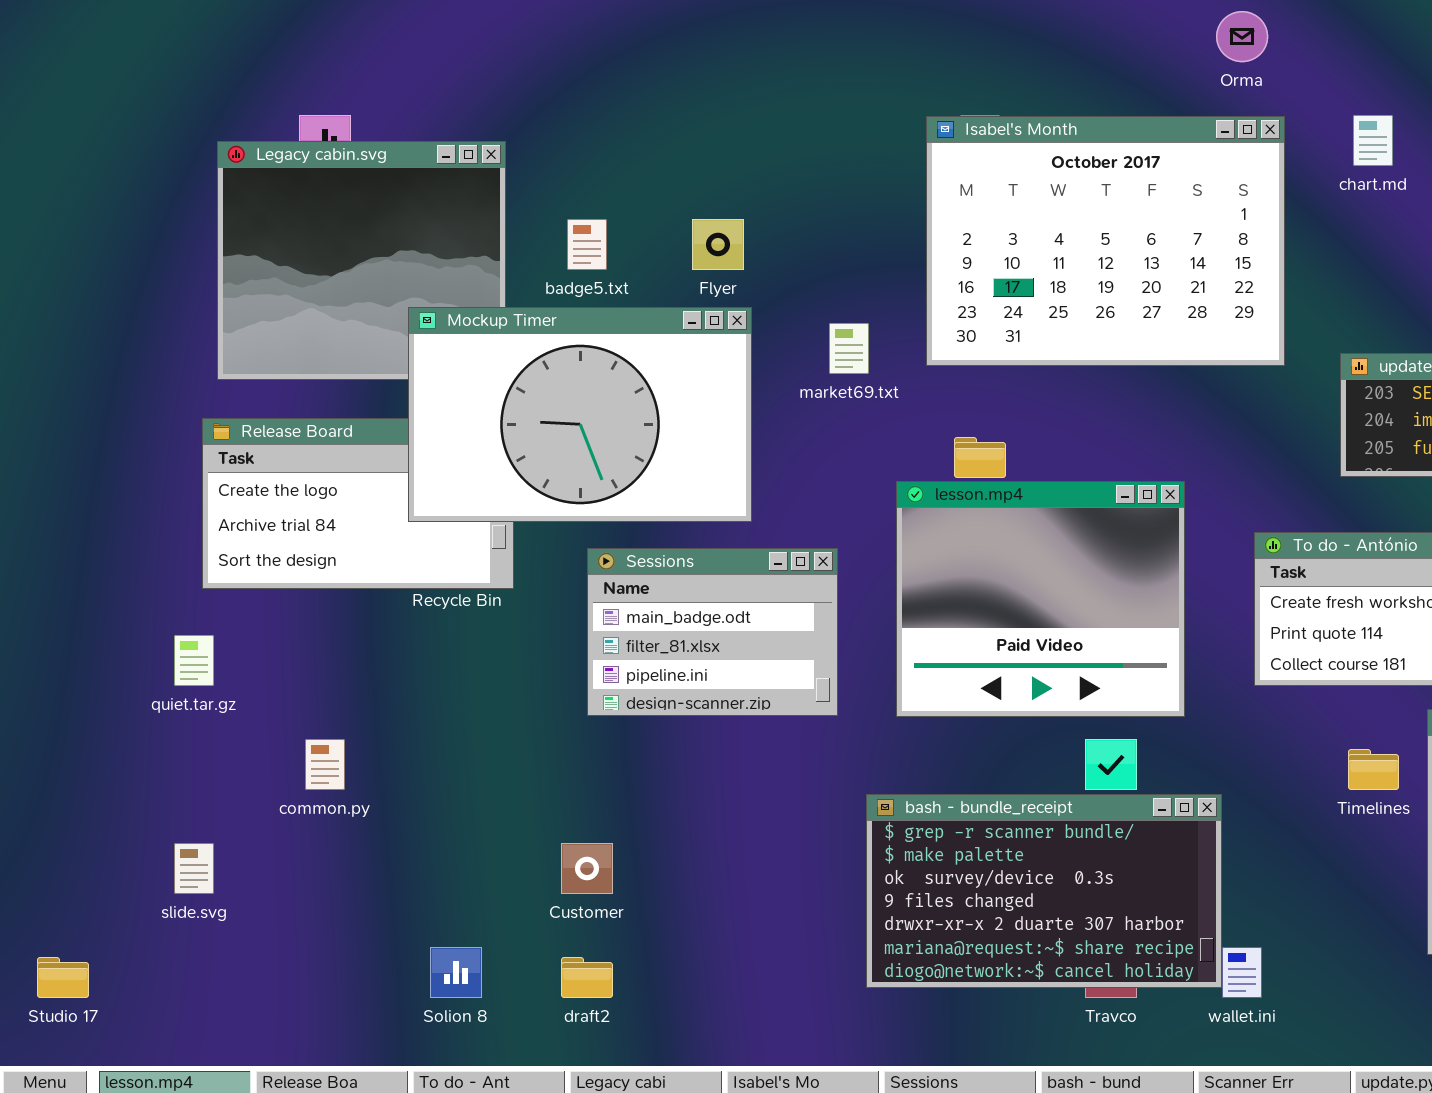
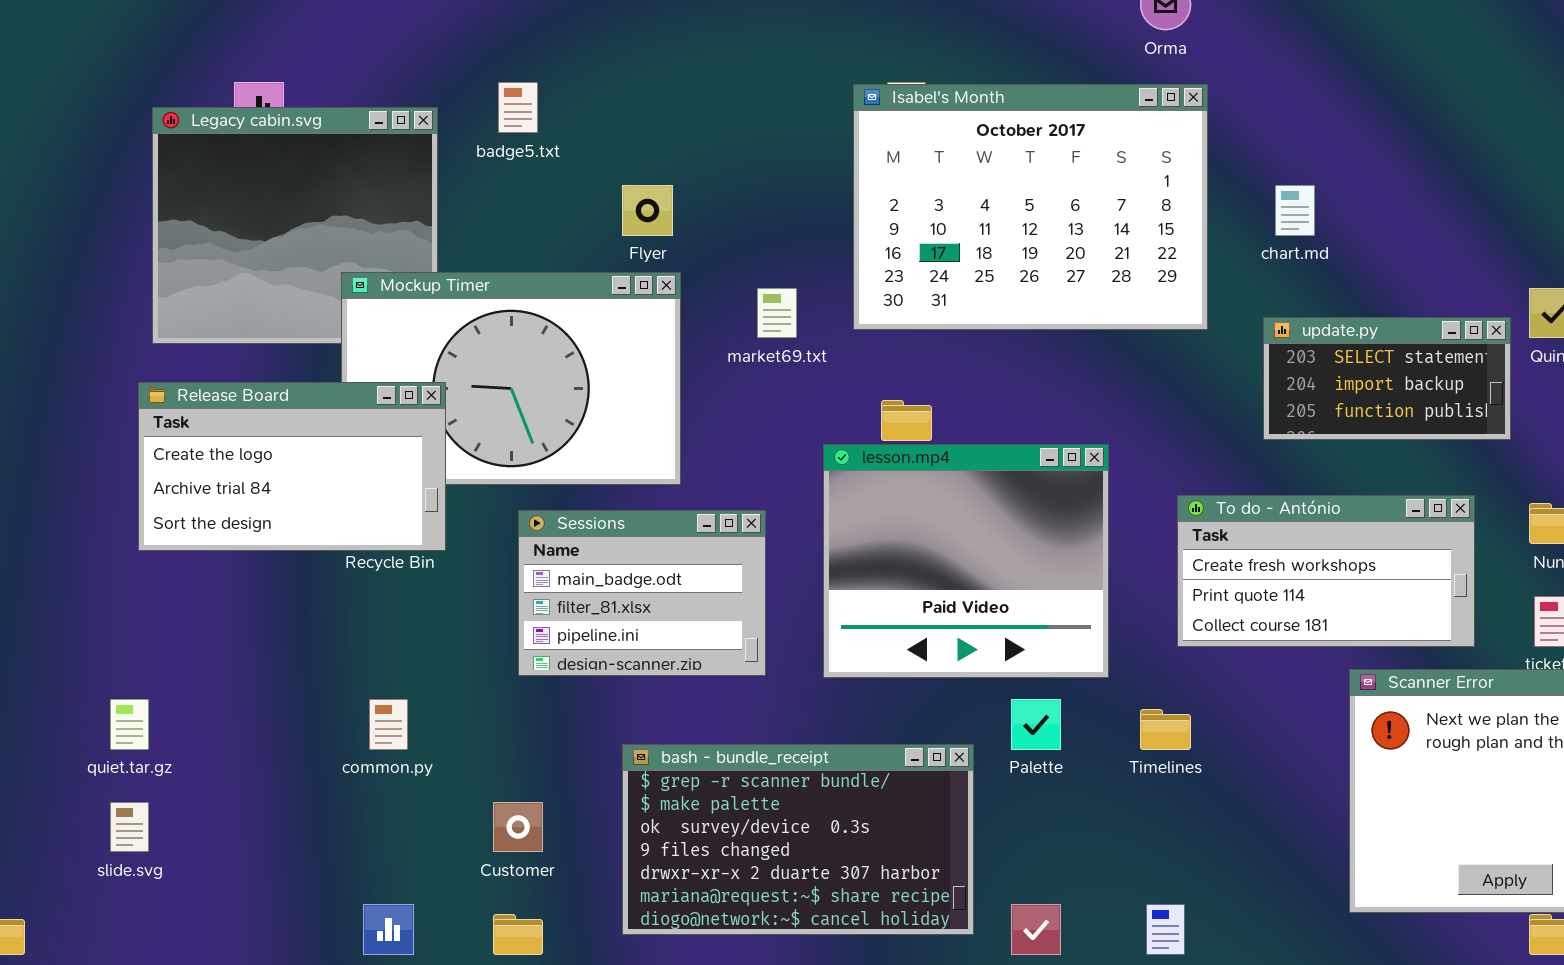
chart.md: [1353,115,1393,166] -> [1275,185,1315,236], moved
badge5.txt: [567,219,607,270] -> [498,82,538,133], moved
Release Board: [202,418,514,589] -> [138,382,446,551], raised
quiet.tar.gz: [174,635,214,686] -> [110,699,149,750], moved
common.py: [305,739,345,790] -> [369,699,408,750], moved
Timelines: [1348,749,1399,790] -> [1140,709,1191,750], moved
bash - bundle_receipt: [866,794,1222,988] -> [622,744,974,935], moved

